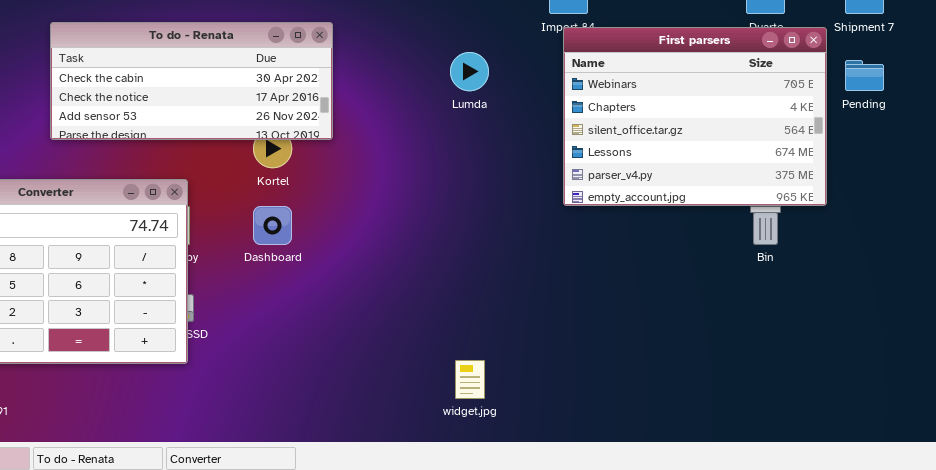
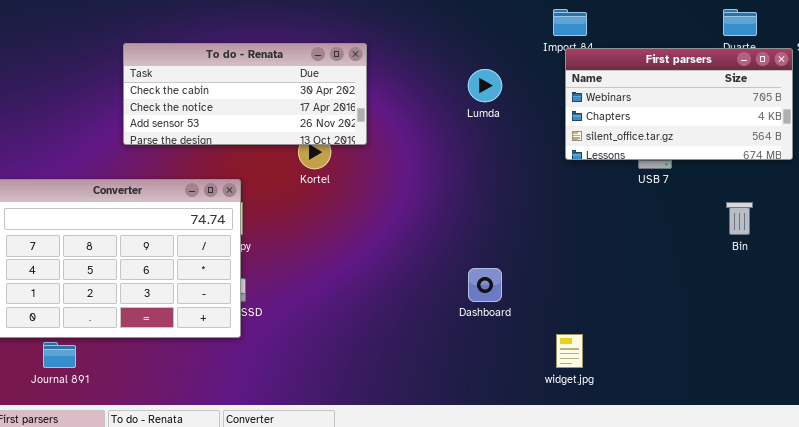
First parsers: [563,27,827,206] -> [565,48,793,160], resized
Dashboard: [253,206,292,245] -> [468,268,502,302], moved
widget.jpg: [455,360,485,399] -> [556,334,583,368], moved

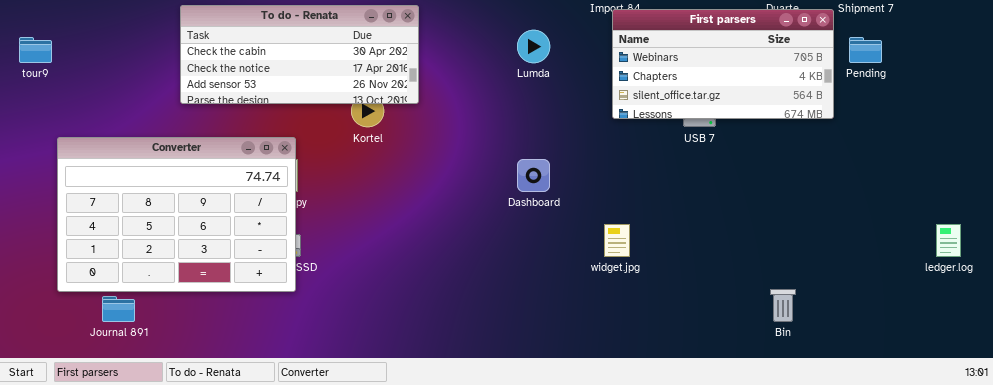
Bin: [726,202,753,235] -> [770,289,796,322], moved
Dashboard: [468,268,502,302] -> [517,159,550,192], moved
widget.jpg: [556,334,583,368] -> [604,224,630,257], moved

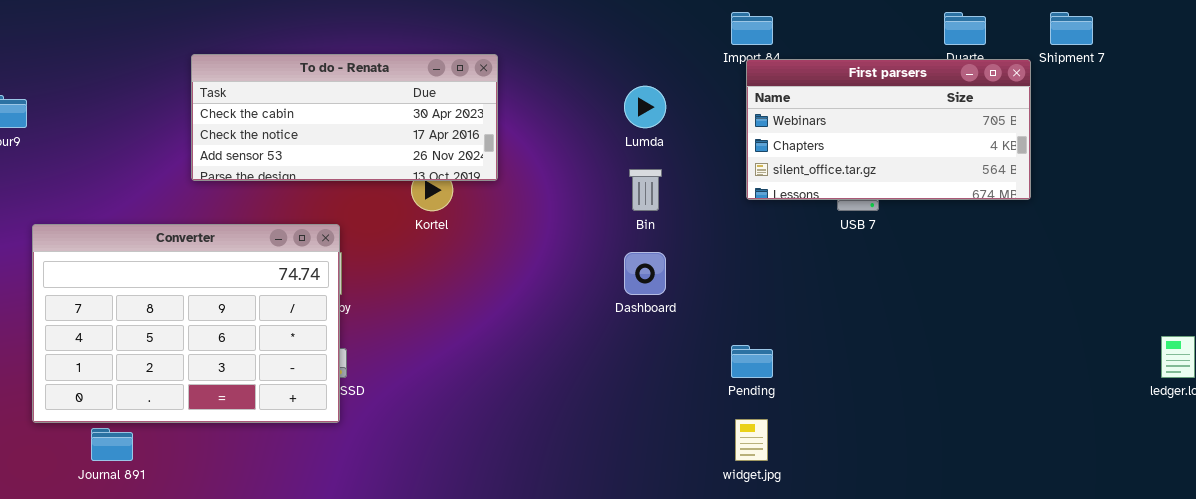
Pending: [849,37,882,63] -> [731,345,773,378], moved
widget.jpg: [604,224,630,257] -> [735,419,768,461], moved
Bin: [770,289,796,322] -> [629,169,662,211], moved

